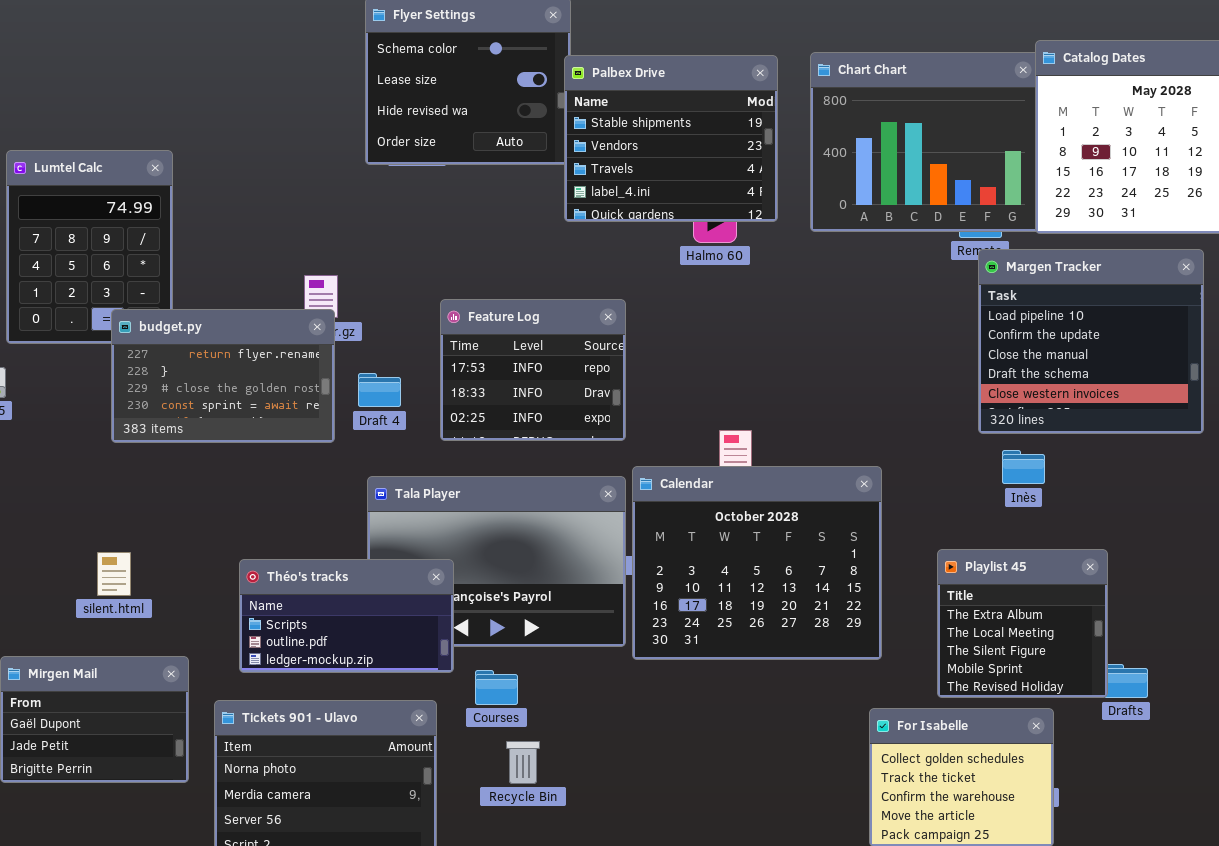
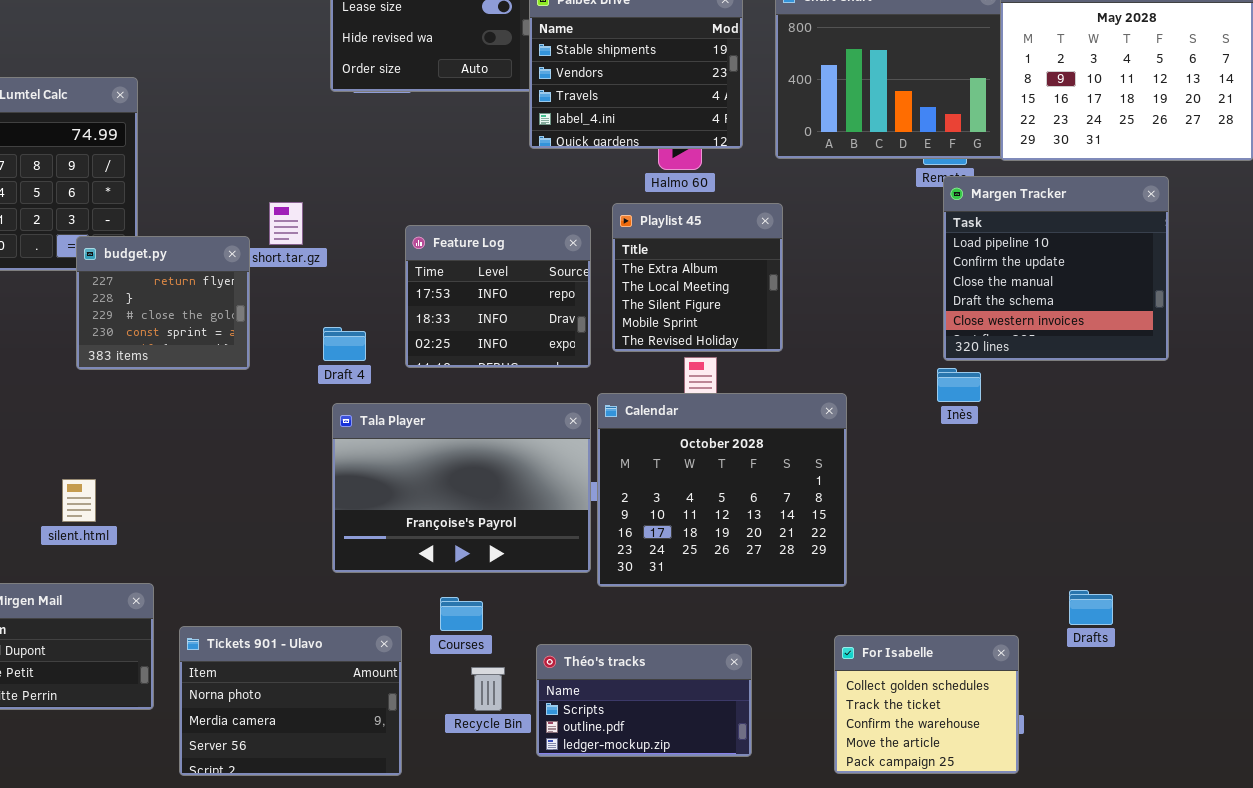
budget.py: [111,309,335,443] -> [76,236,250,370], resized
Draft 4: [358,373,401,407] -> [323,327,366,361], moved
Inès: [1002,450,1045,484] -> [937,368,981,402], moved
Playlist 45: [937,549,1108,698] -> [612,203,783,352], moved
Théo's tracks: [239,559,454,673] -> [536,644,752,757], moved

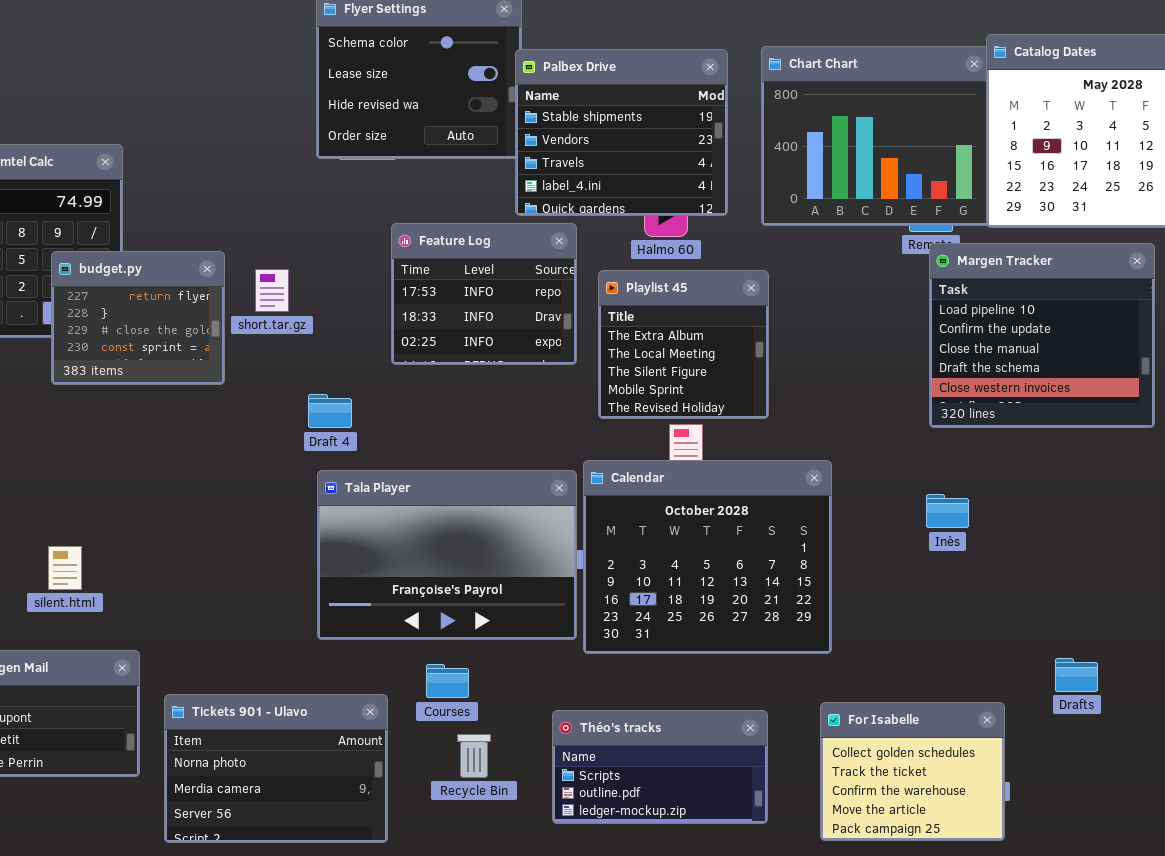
Feature Log: [405,225,591,368] -> [391,223,577,365], moved
budget.py: [76,236,250,370] -> [51,251,225,385], moved
Inès: [937,368,981,402] -> [926,494,969,528], moved
Théo's tracks: [536,644,752,757] -> [552,710,768,824], moved

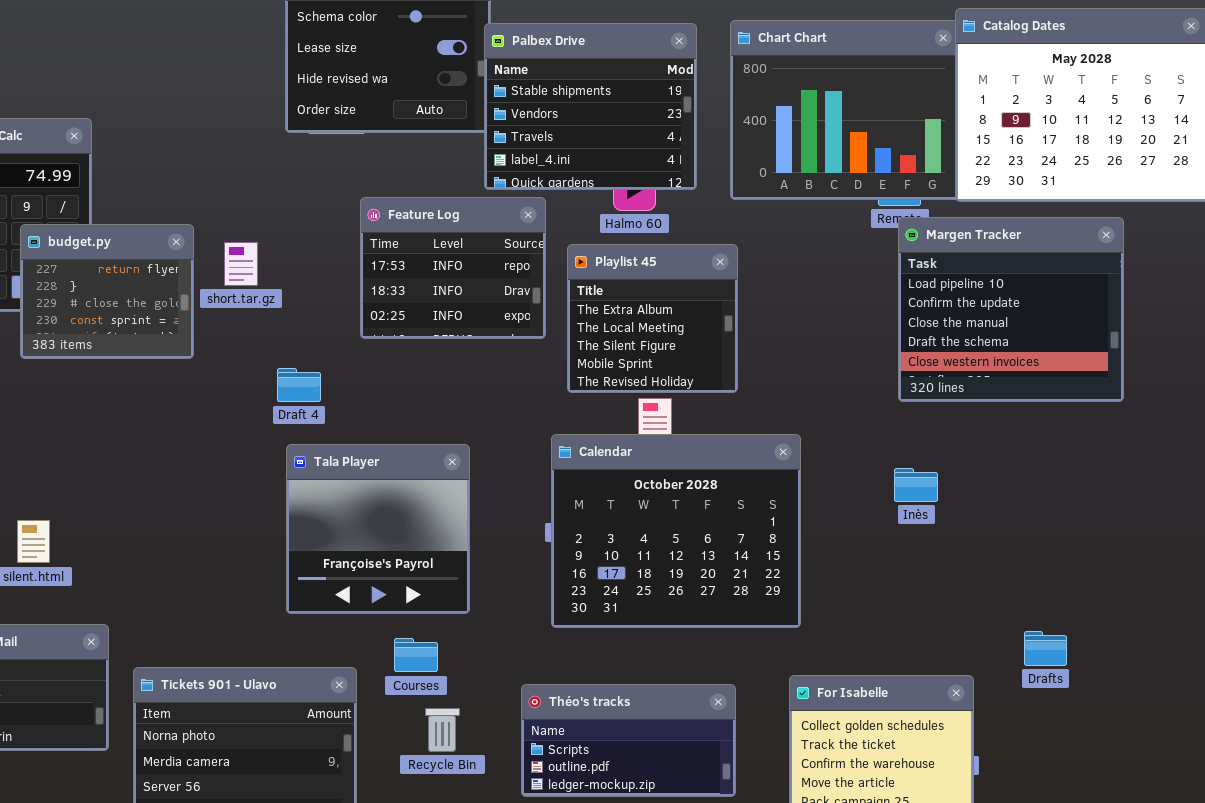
Tala Player: [317,470,577,640] -> [286,444,470,614], resized

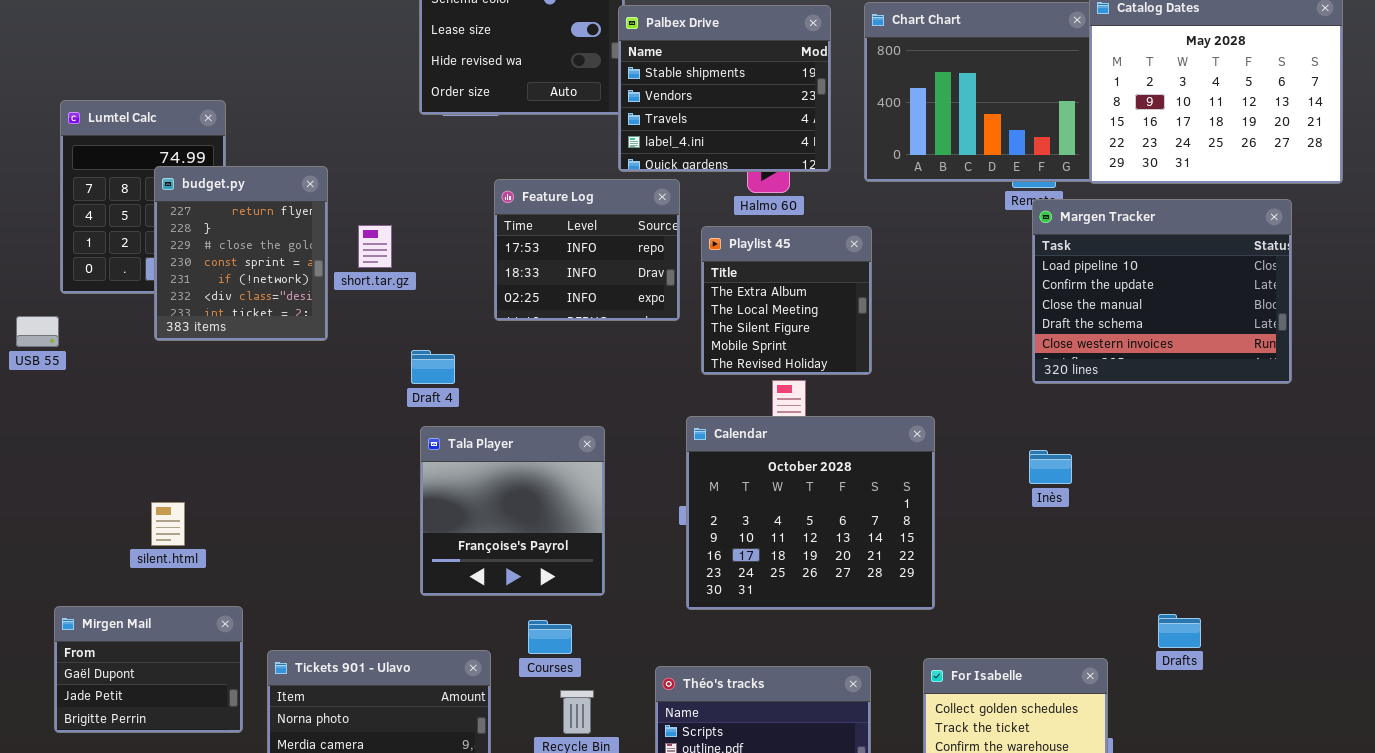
Margen Tracker: [898,217,1124,402] -> [1032,199,1292,384], resized
budget.py: [20,224,194,359] -> [154,166,328,341], resized

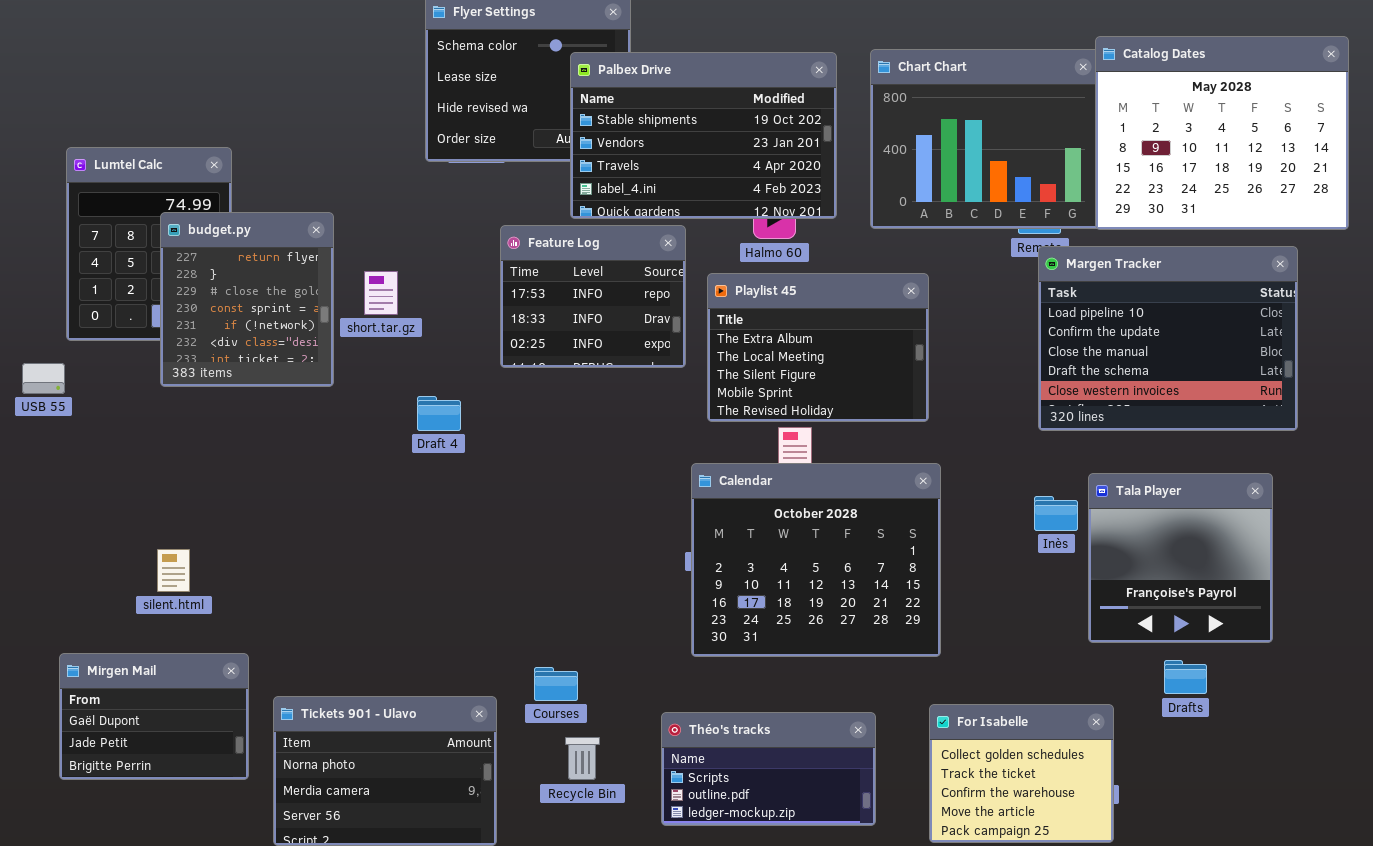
Palbex Drive: [618,5,831,172] -> [570,52,837,219], resized
Playlist 45: [701,226,872,375] -> [707,273,929,422], resized
Tala Player: [420,426,605,596] -> [1088,473,1273,643], moved

